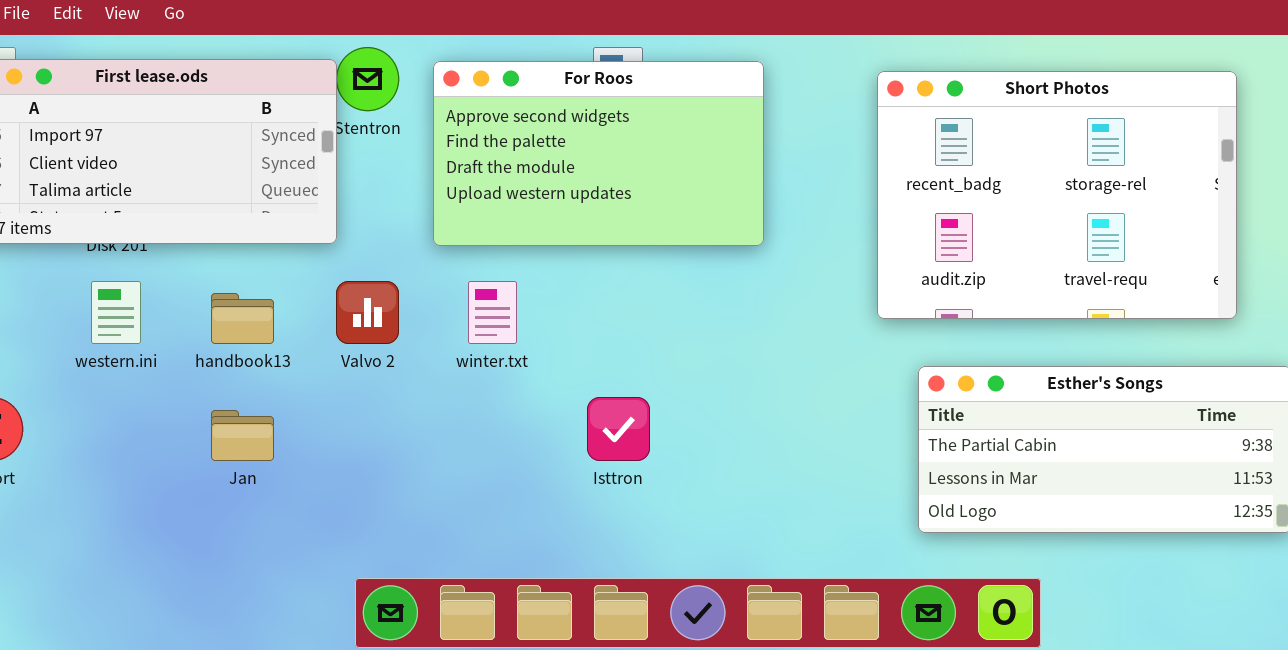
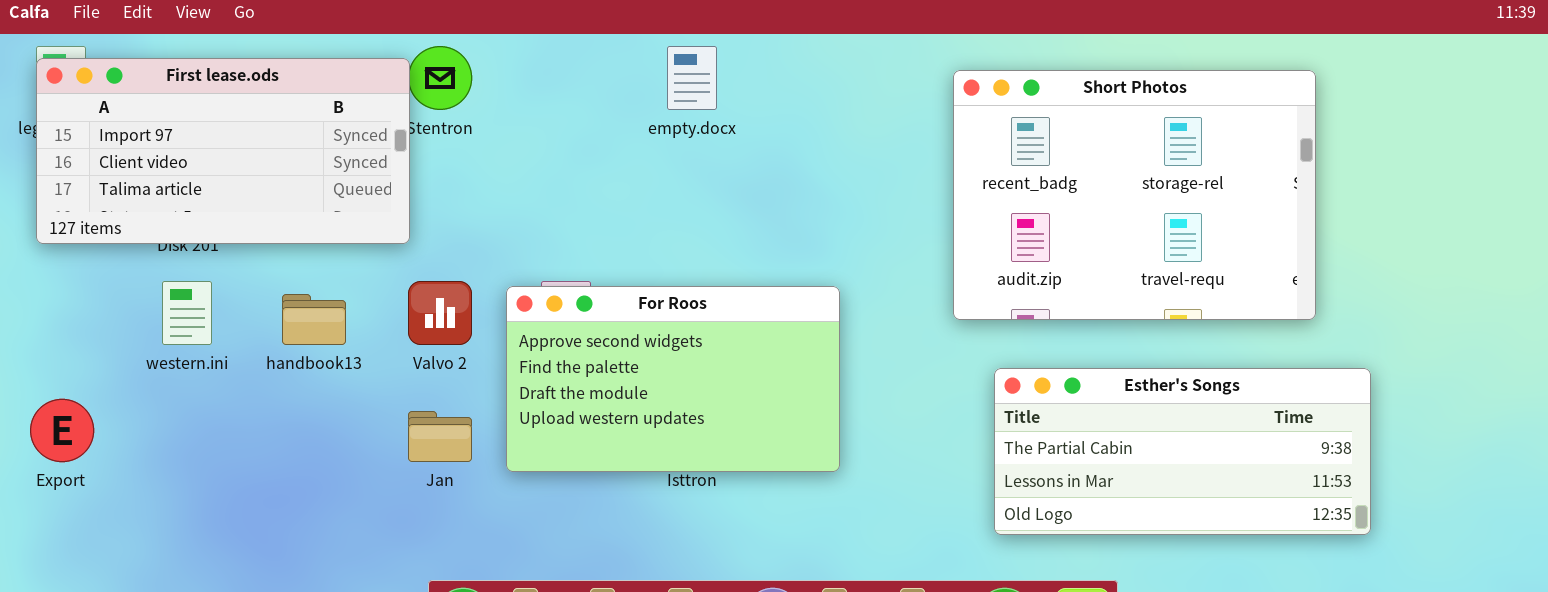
For Roos: [433,61,764,246] -> [506,286,840,472], moved
Jan: [211,410,274,461] -> [408,411,472,462], moved

